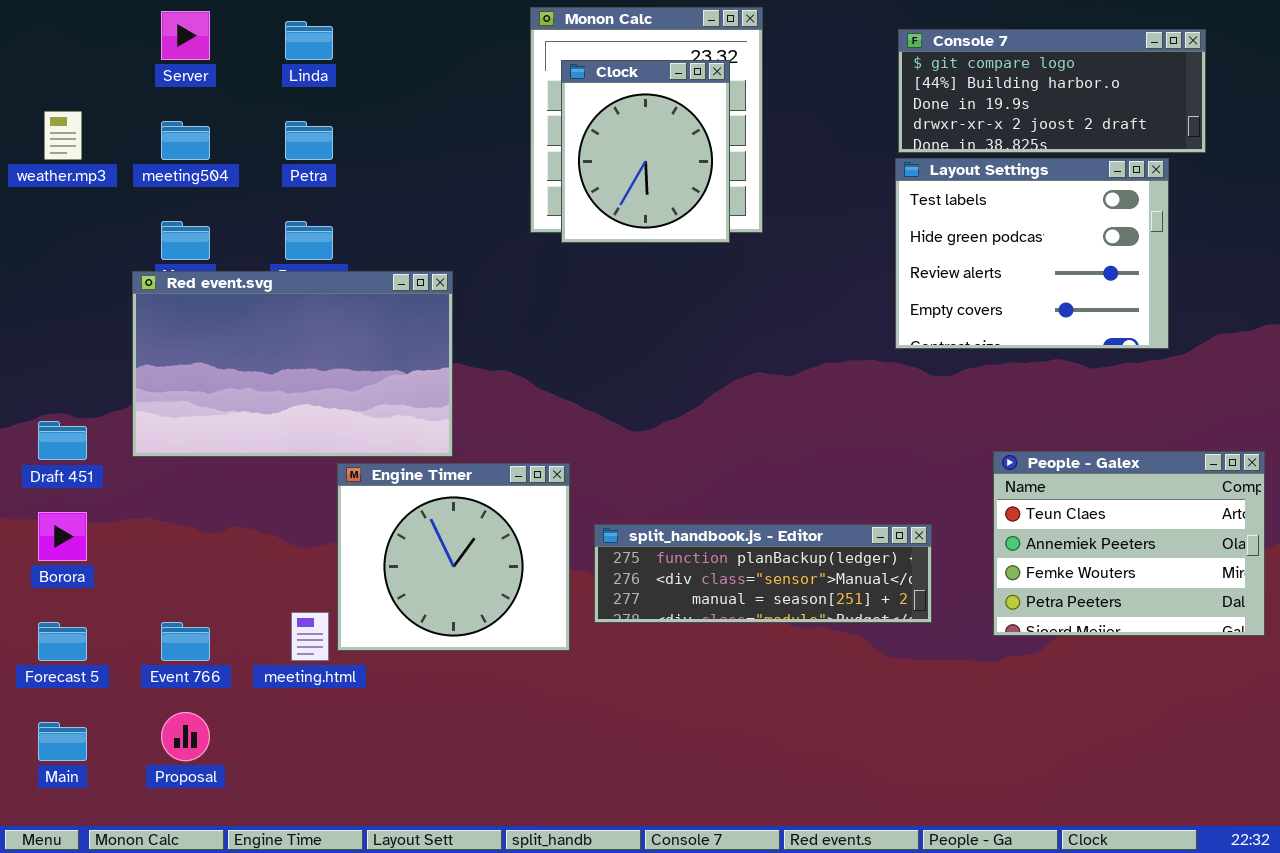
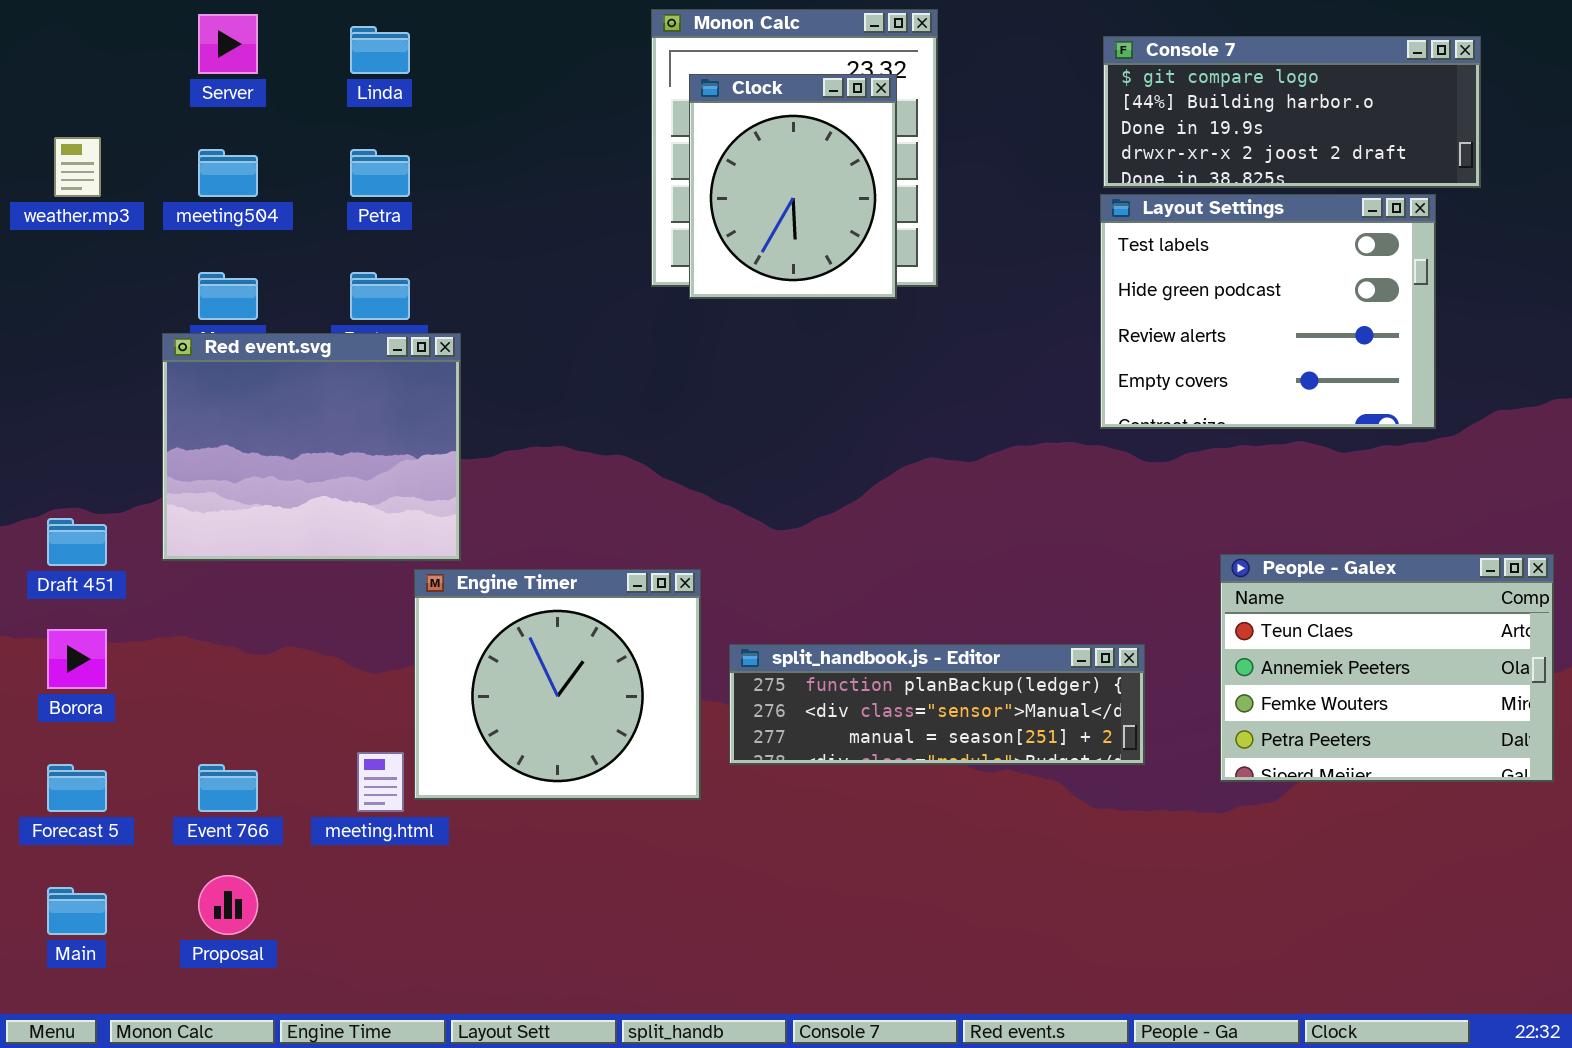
Red event.svg: [132,271,453,457] -> [162,333,461,561], resized

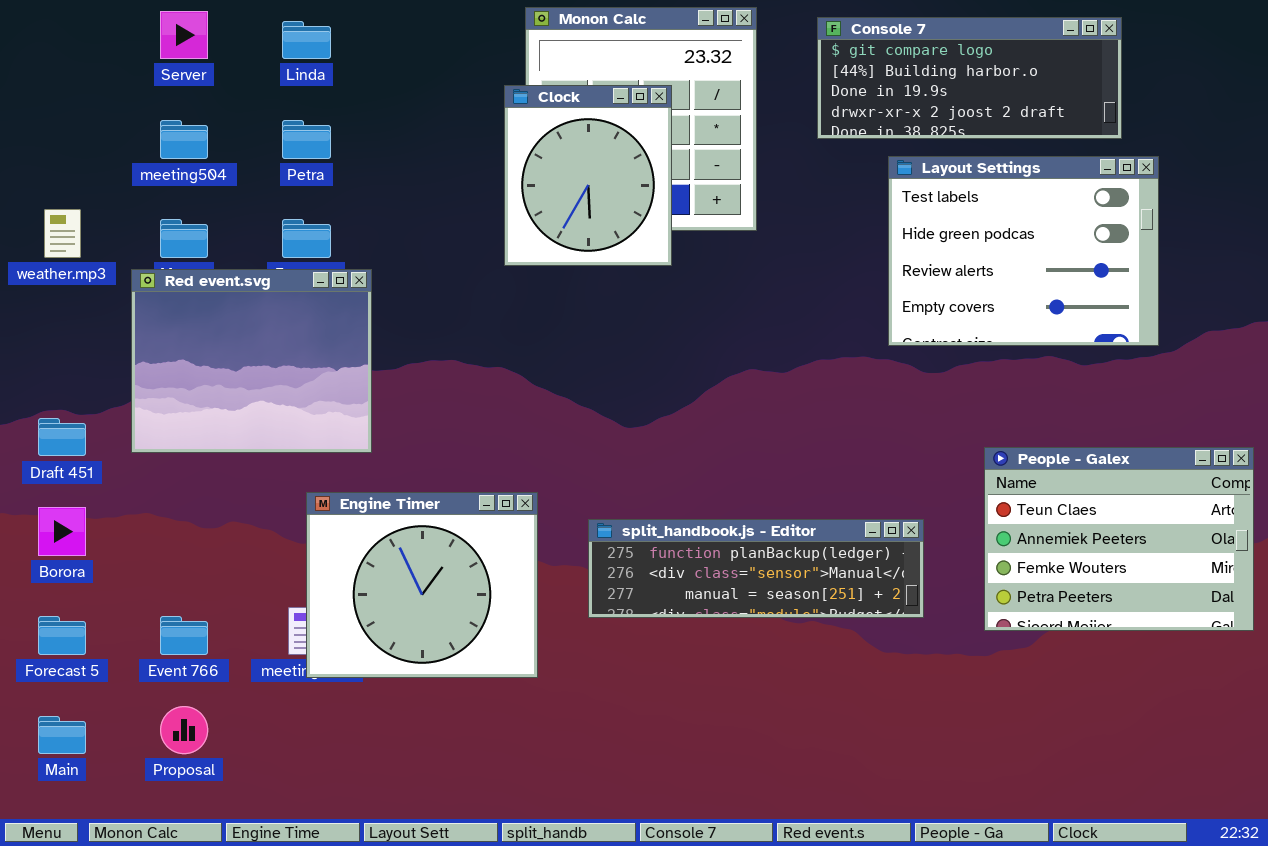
Console 7: [1103,36,1481,188] -> [817,17,1122,139], moved
Clock: [689,74,897,299] -> [504,85,672,266], moved
weather.mp3: [54,137,101,197] -> [44,209,81,258], moved
Engine Timer: [414,569,701,800] -> [306,492,538,678], moved

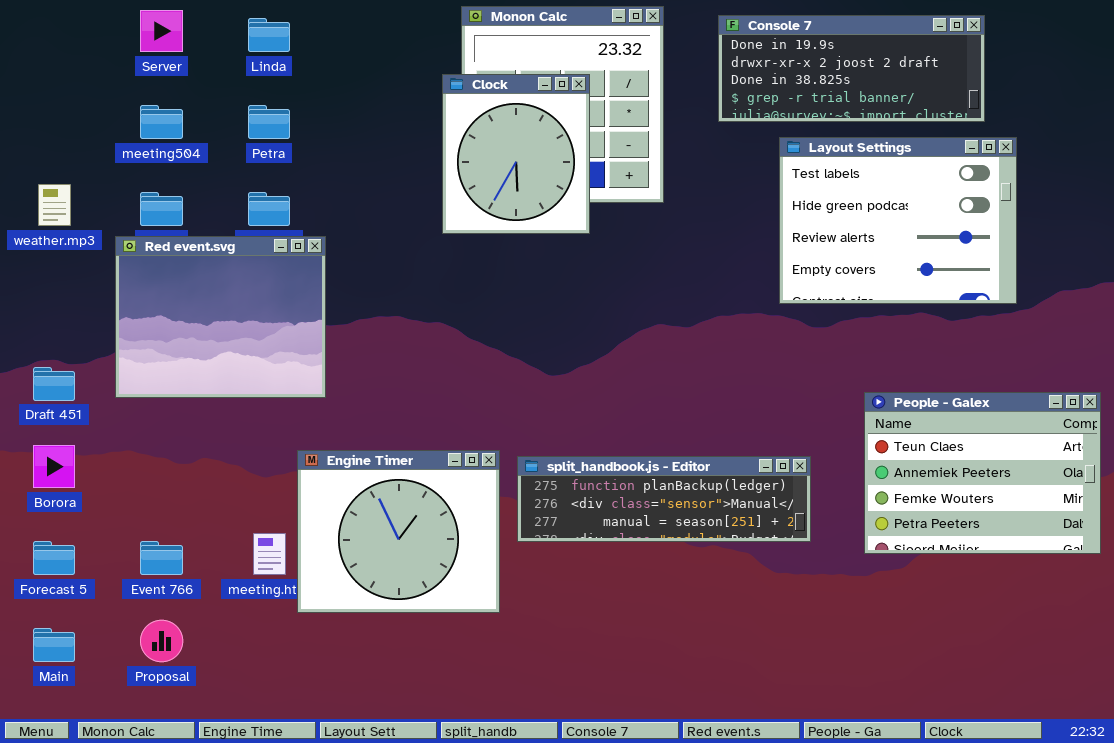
Console 7: [817,17,1122,139] -> [718,15,985,122], scrolled down 2 rows
Engine Timer: [306,492,538,678] -> [297,450,500,613], moved

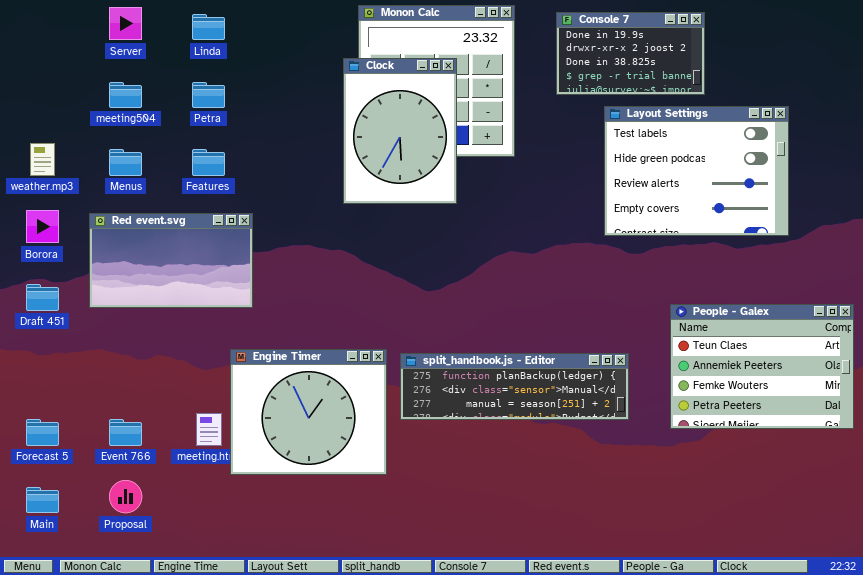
Console 7: [718,15,985,122] -> [556,12,705,95], resized
Clock: [442,74,590,234] -> [343,58,457,204], resized
Red event.svg: [115,236,326,398] -> [89,213,253,308], resized
Borora: [33,445,75,488] -> [26,210,59,243], moved

